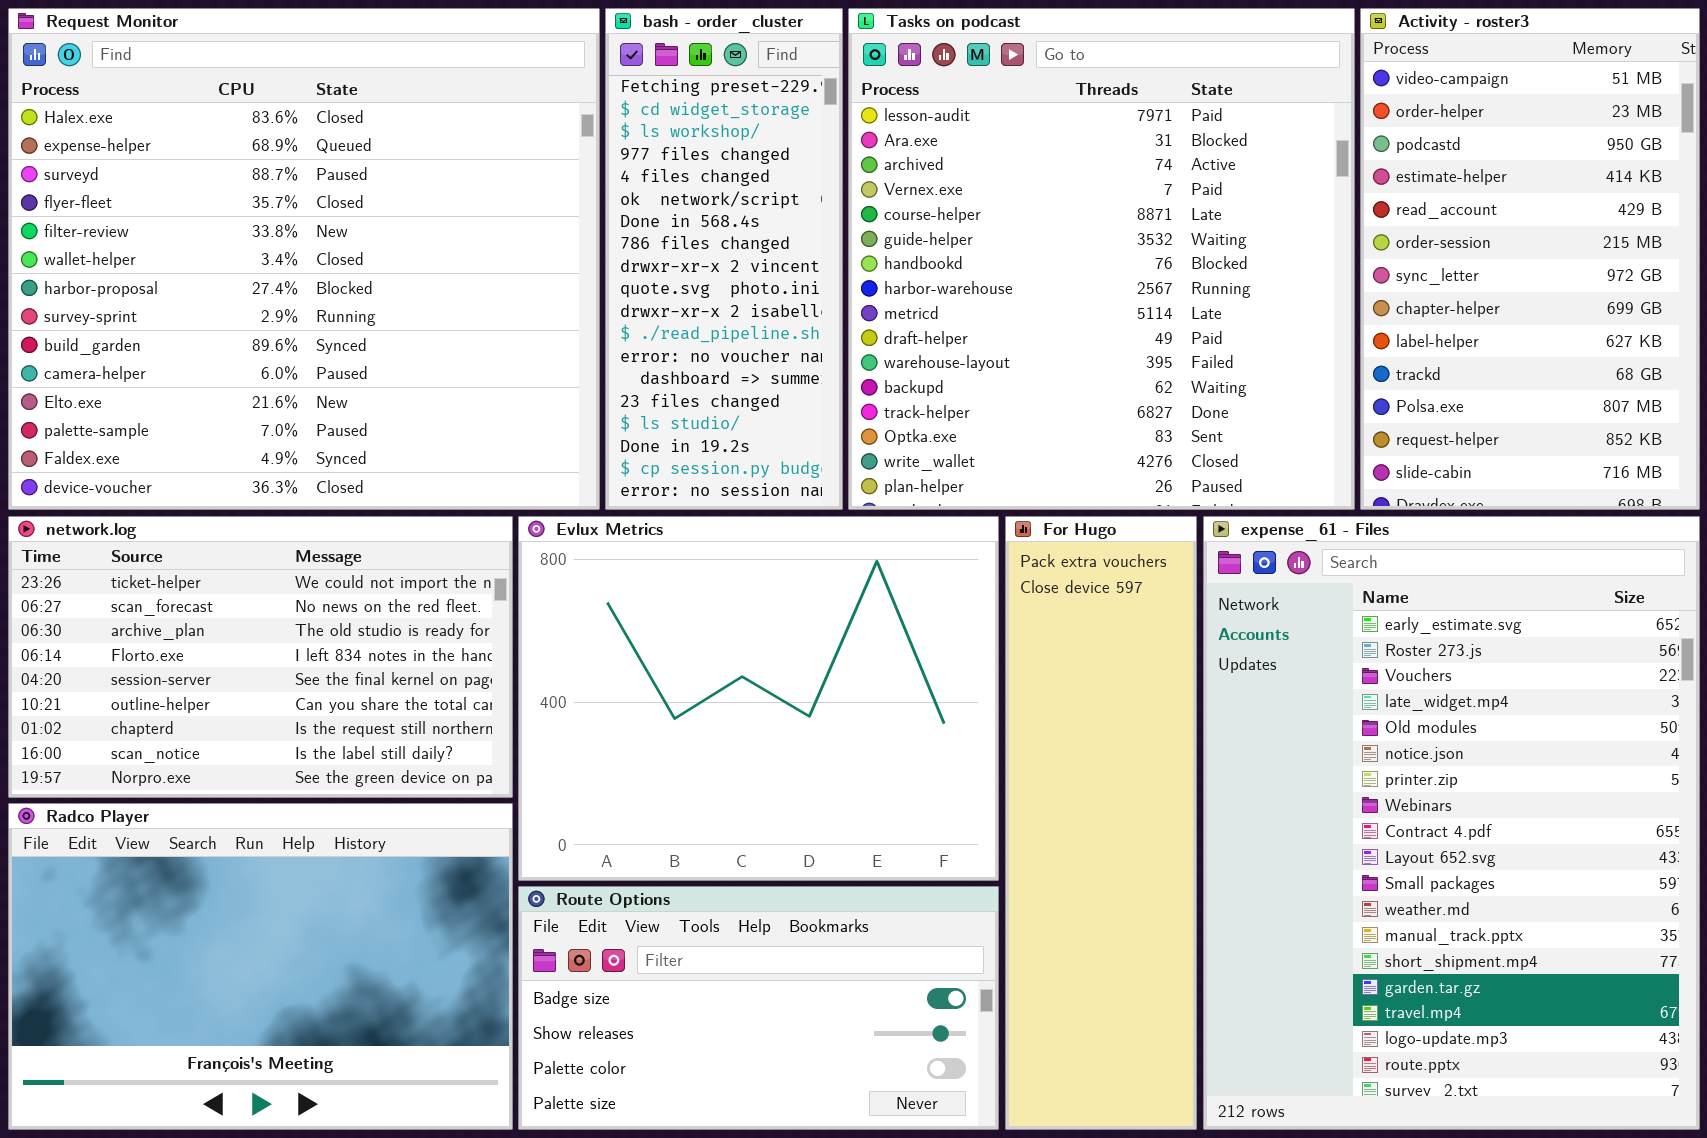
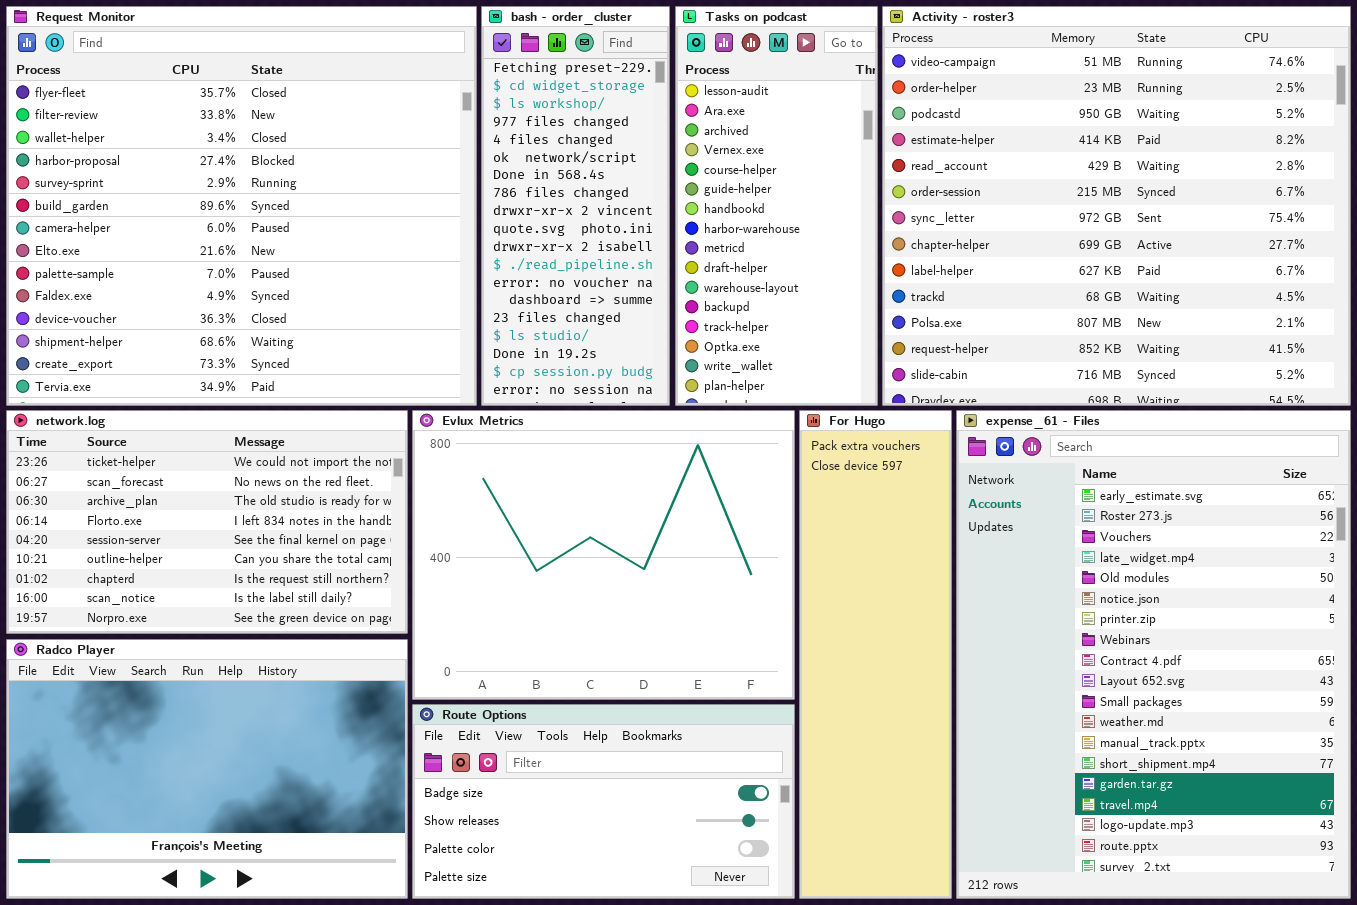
Request Monitor: [8,8,600,510] -> [6,6,477,406], scrolled down 3 rows
Tasks on podcast: [848,8,1355,510] -> [675,6,878,406], resized
Activity - roster3: [1360,8,1700,510] -> [882,6,1351,406], resized

